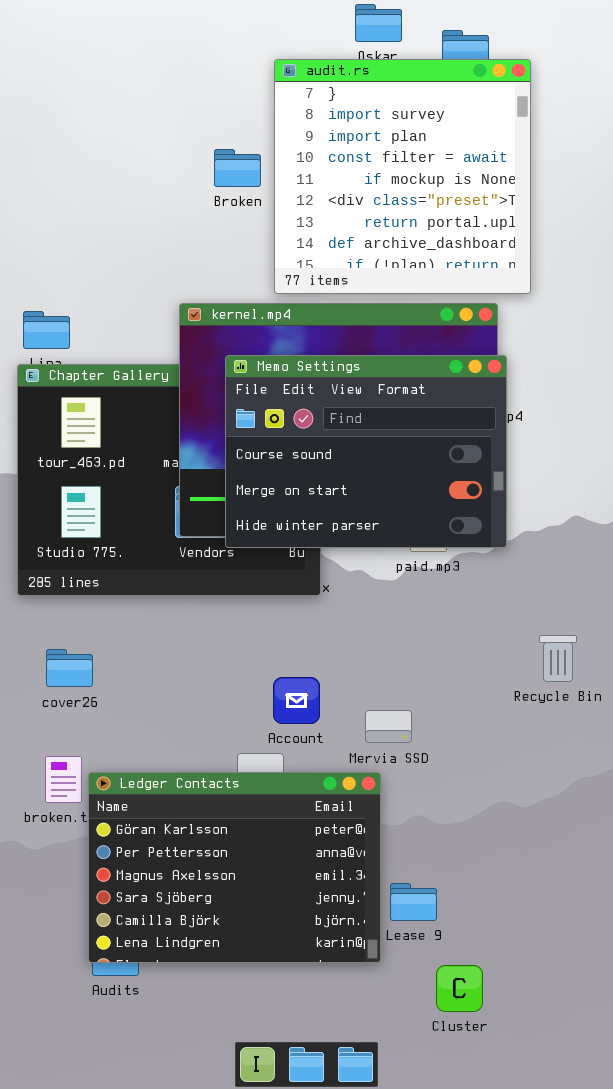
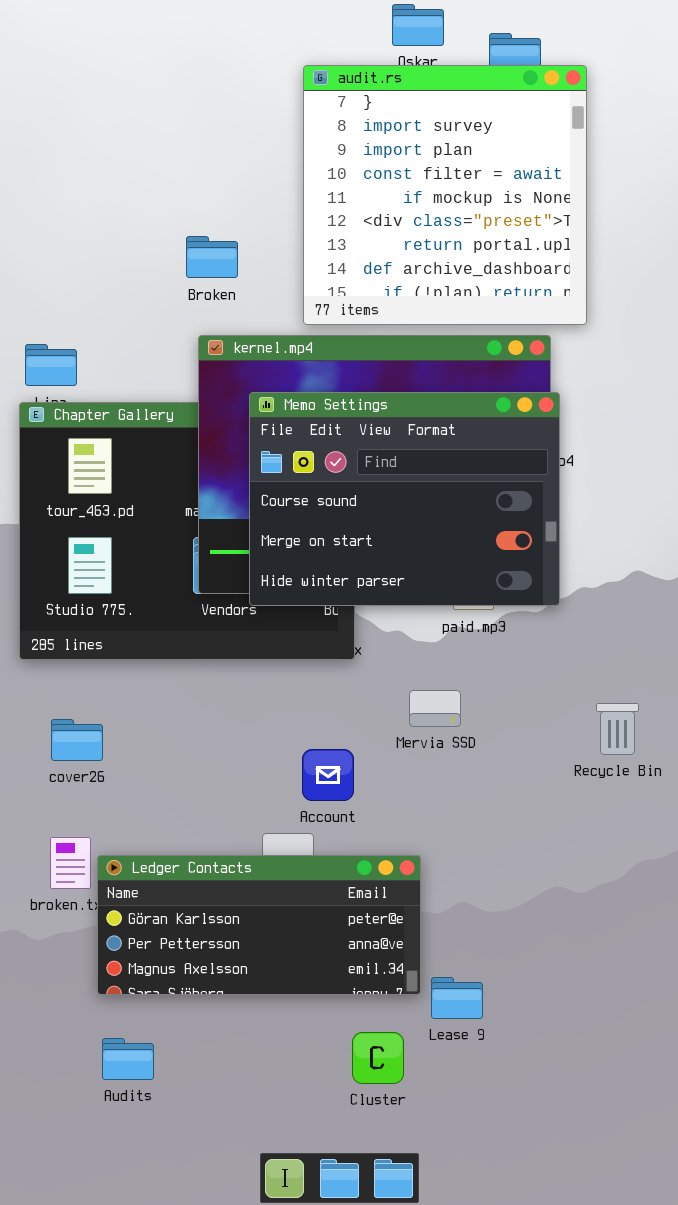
Broken: [214,149,261,187] -> [186,236,238,278], moved
Mervia SSD: [365,710,412,743] -> [409,690,461,727], moved
Ledger Contacts: [88,772,381,963] -> [97,855,421,995], resized
Cluster: [436,965,483,1012] -> [352,1032,404,1084], moved

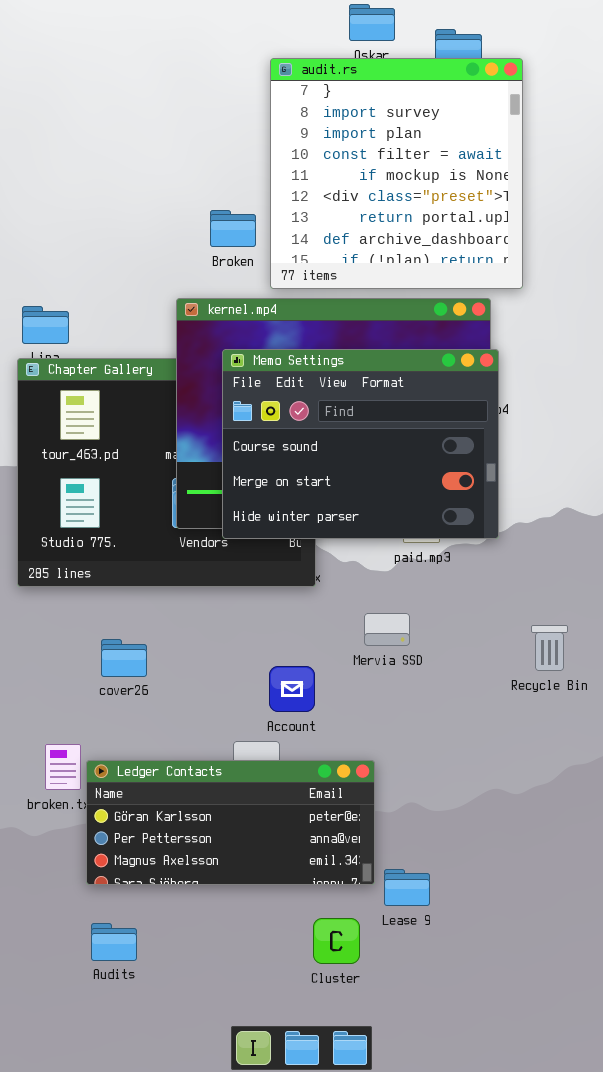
Broken: [186,236,238,278] -> [210,210,256,247], moved
cover26: [51,719,103,761] -> [101,639,147,677], moved

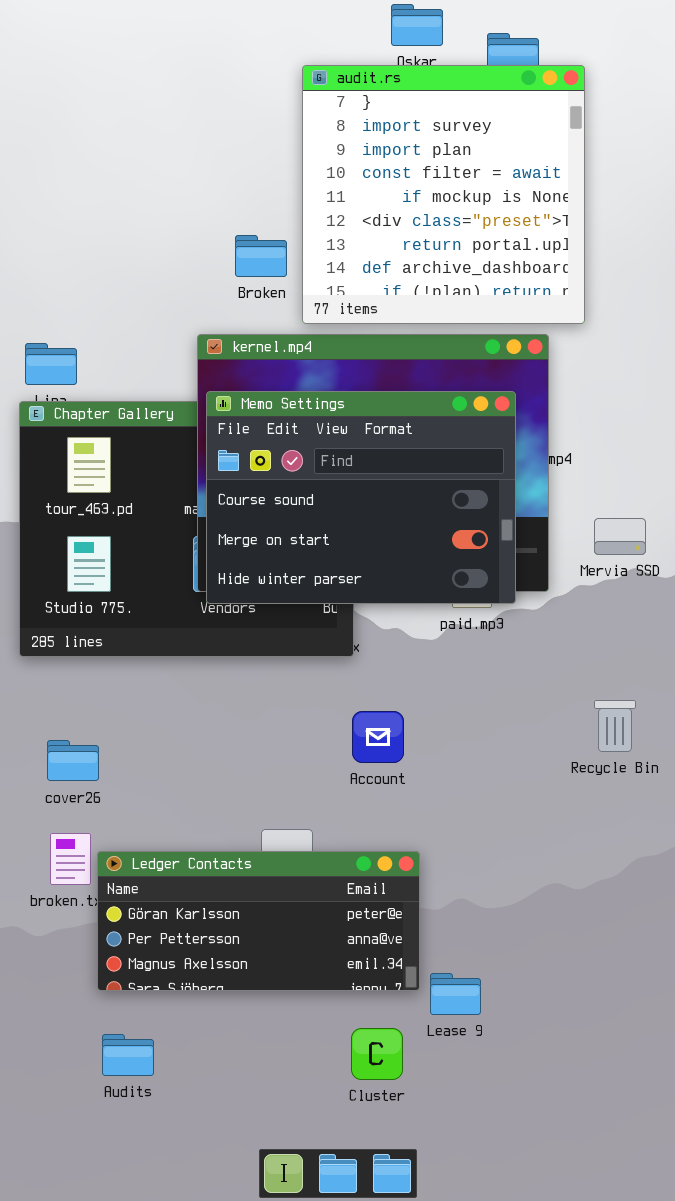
Memo Settings: [222,349,499,539] -> [206,391,516,604], moved
Mervia SSD: [364,613,410,646] -> [594,518,646,555], moved
cover26: [101,639,147,677] -> [47,740,99,781], moved
Account: [269,666,315,712] -> [352,711,404,763], moved

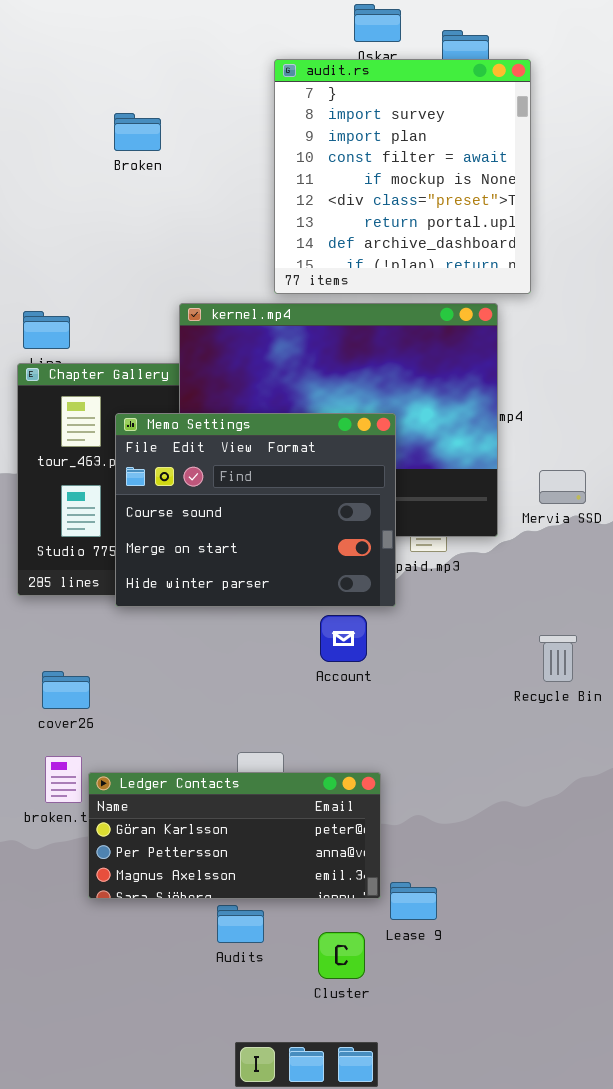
Broken: [235,235,287,277] -> [114,113,161,151], moved
Memo Settings: [206,391,516,604] -> [115,413,396,607], moved
Account: [352,711,404,763] -> [320,615,367,662], moved
Audits: [102,1034,154,1076] -> [217,905,264,943], moved

